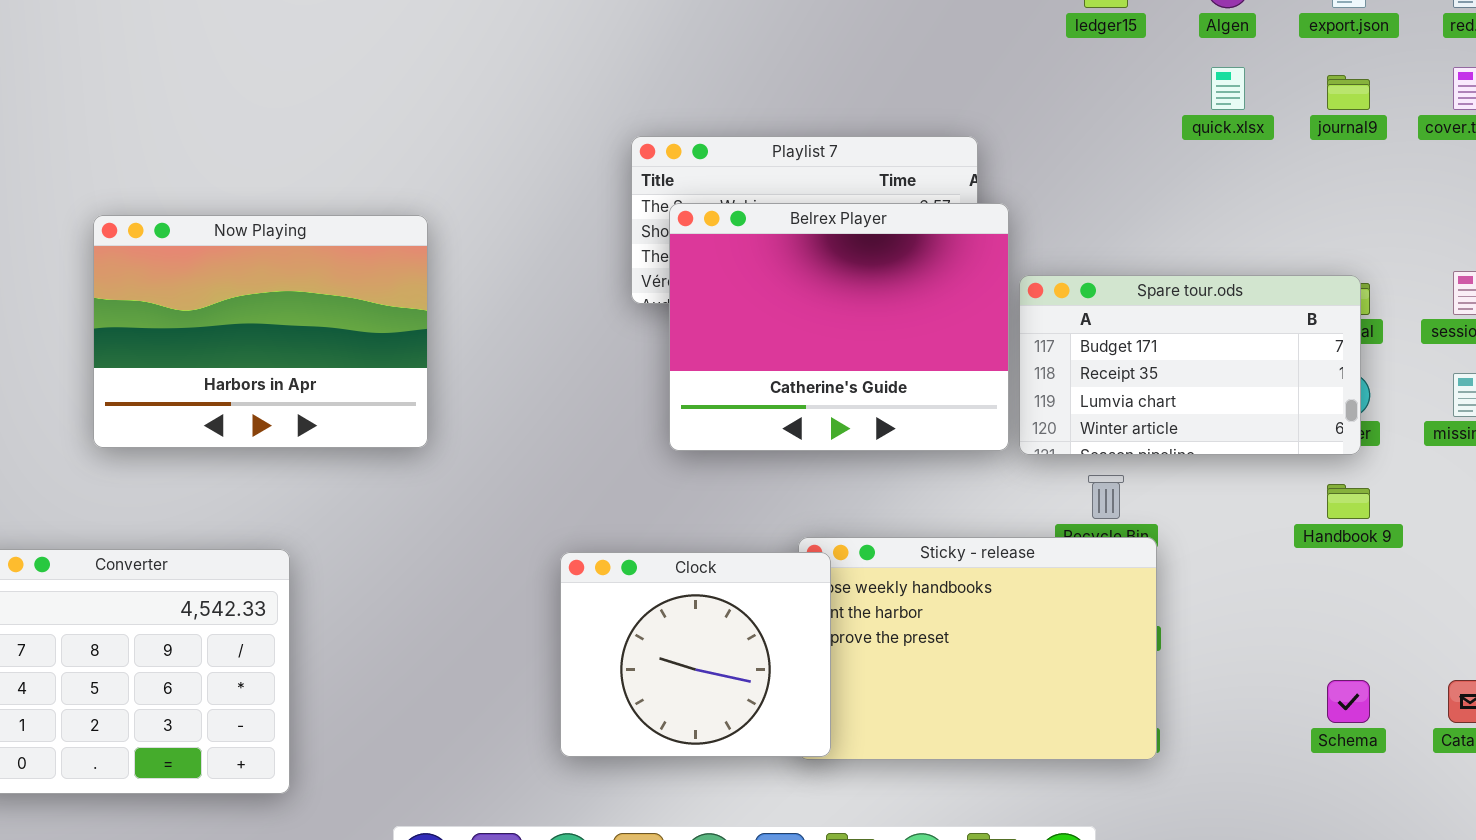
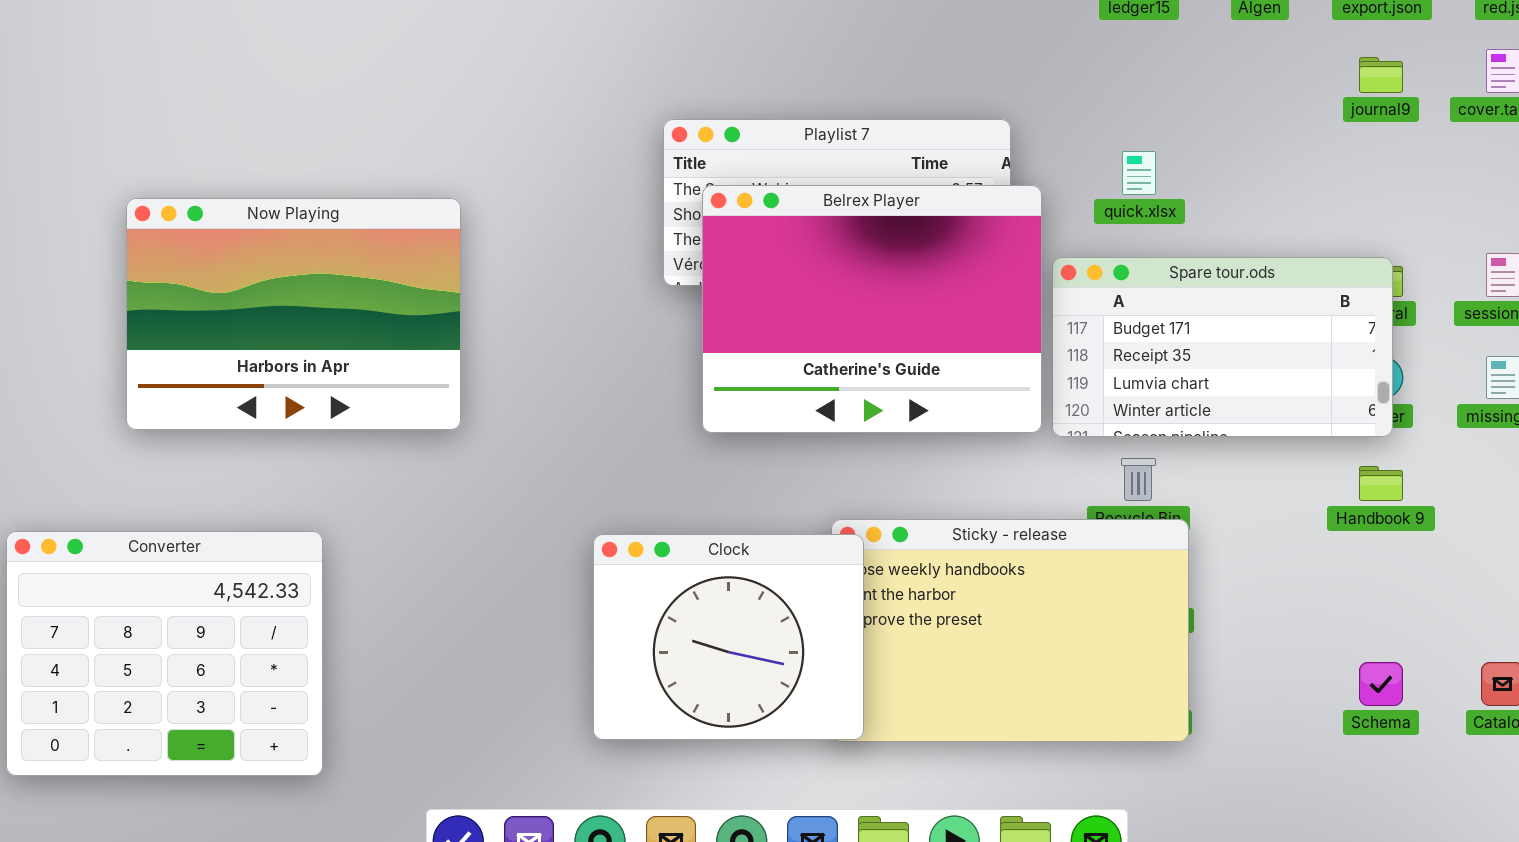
quick.xlsx: [1211,67,1245,110] -> [1122,151,1156,195], moved

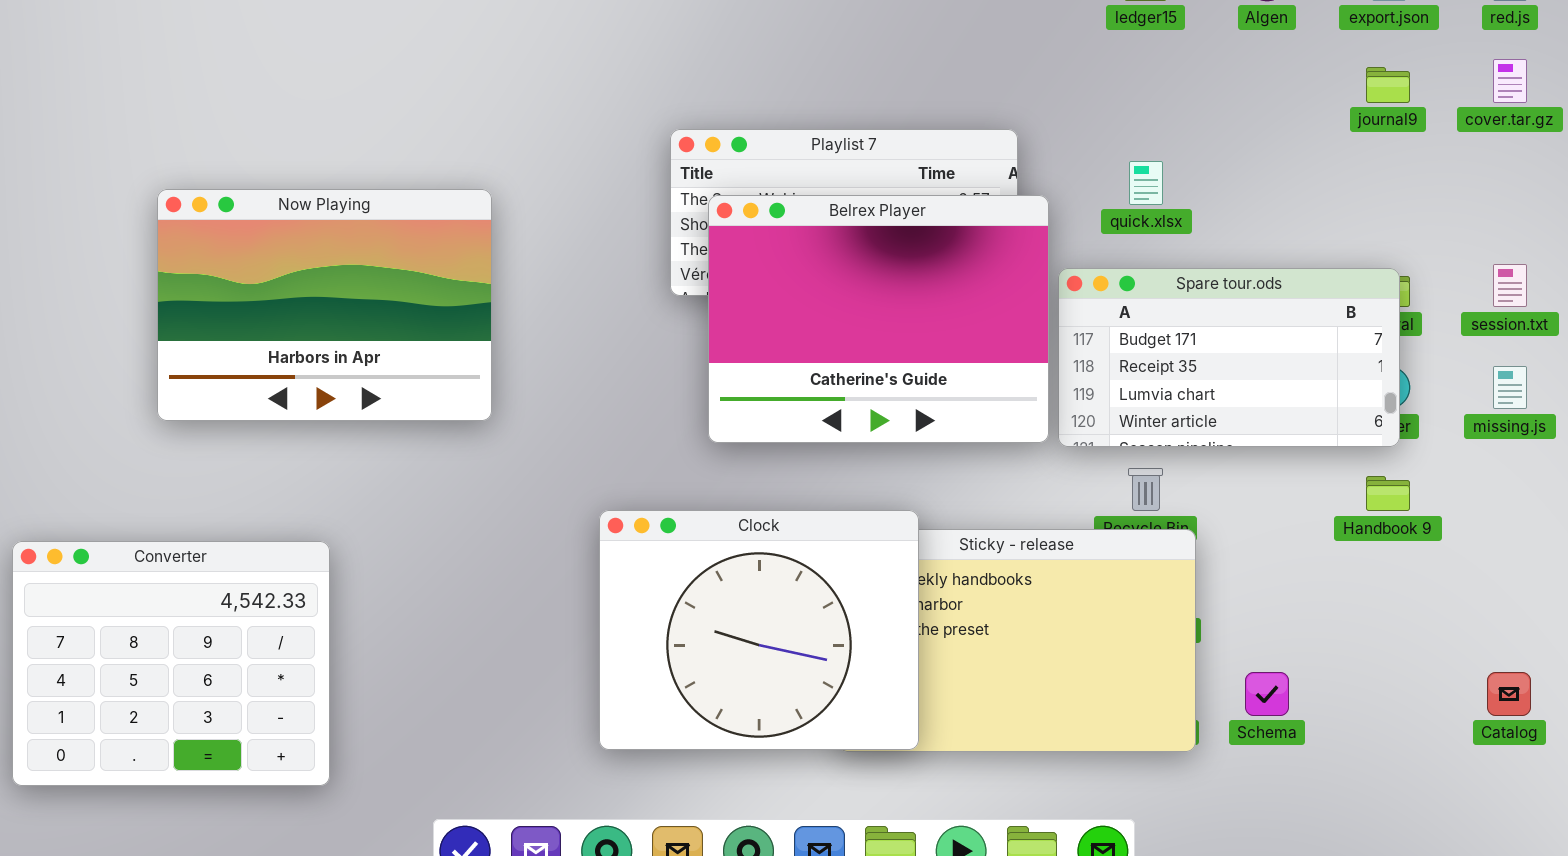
Now Playing: [126,198,461,430] -> [157,189,492,421], moved
Clock: [593,534,864,740] -> [599,510,919,750], resized
Schema: [1359,662,1403,706] -> [1245,672,1289,716], moved

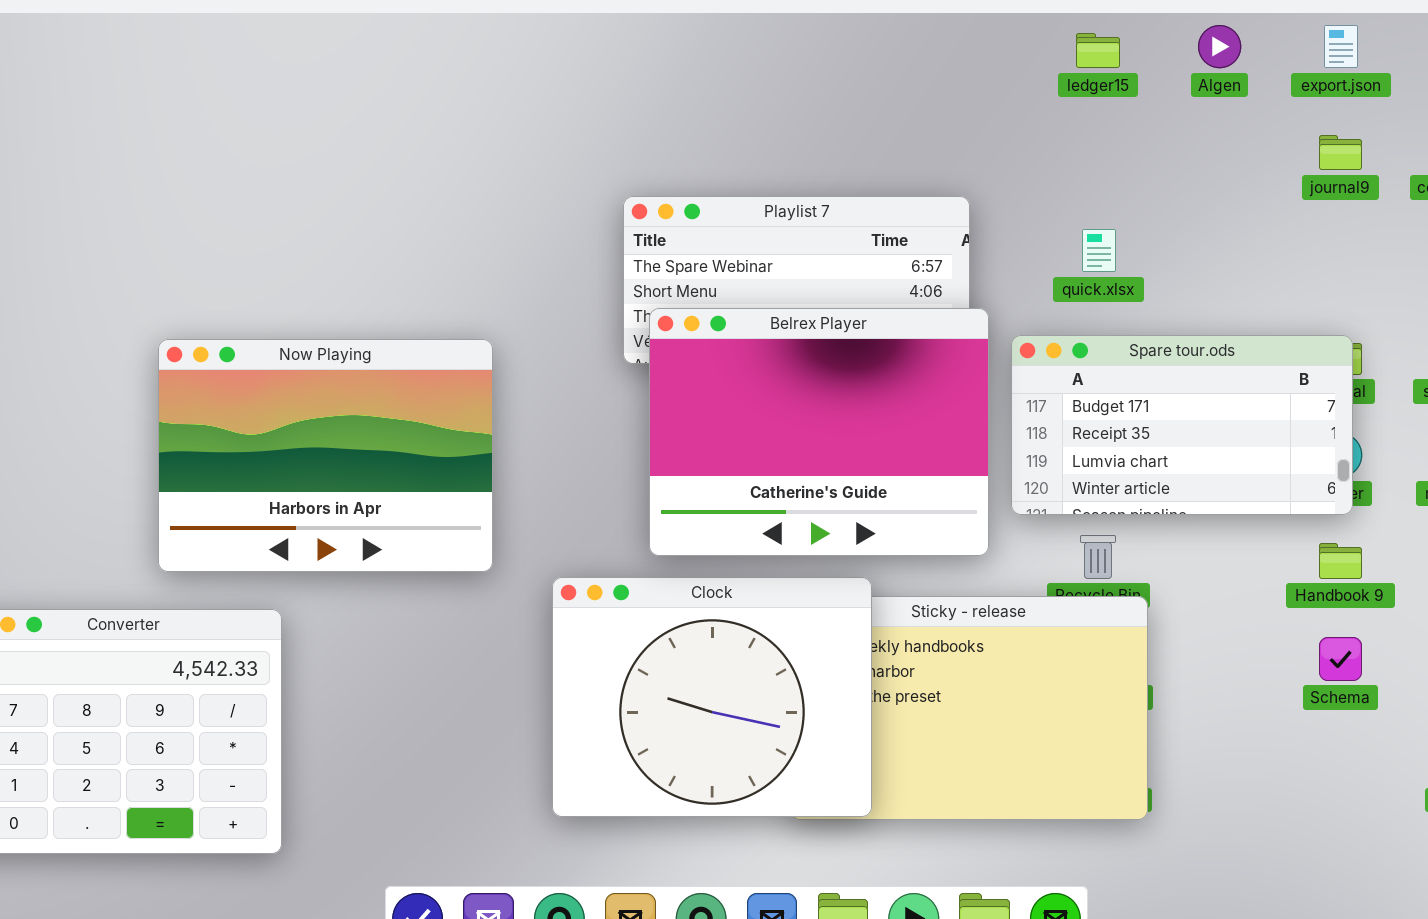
Now Playing: [157,189,492,421] -> [158,339,493,572], moved
Belrex Player: [708,195,1049,443] -> [649,308,989,556], moved
Schema: [1245,672,1289,716] -> [1319,637,1362,681], moved

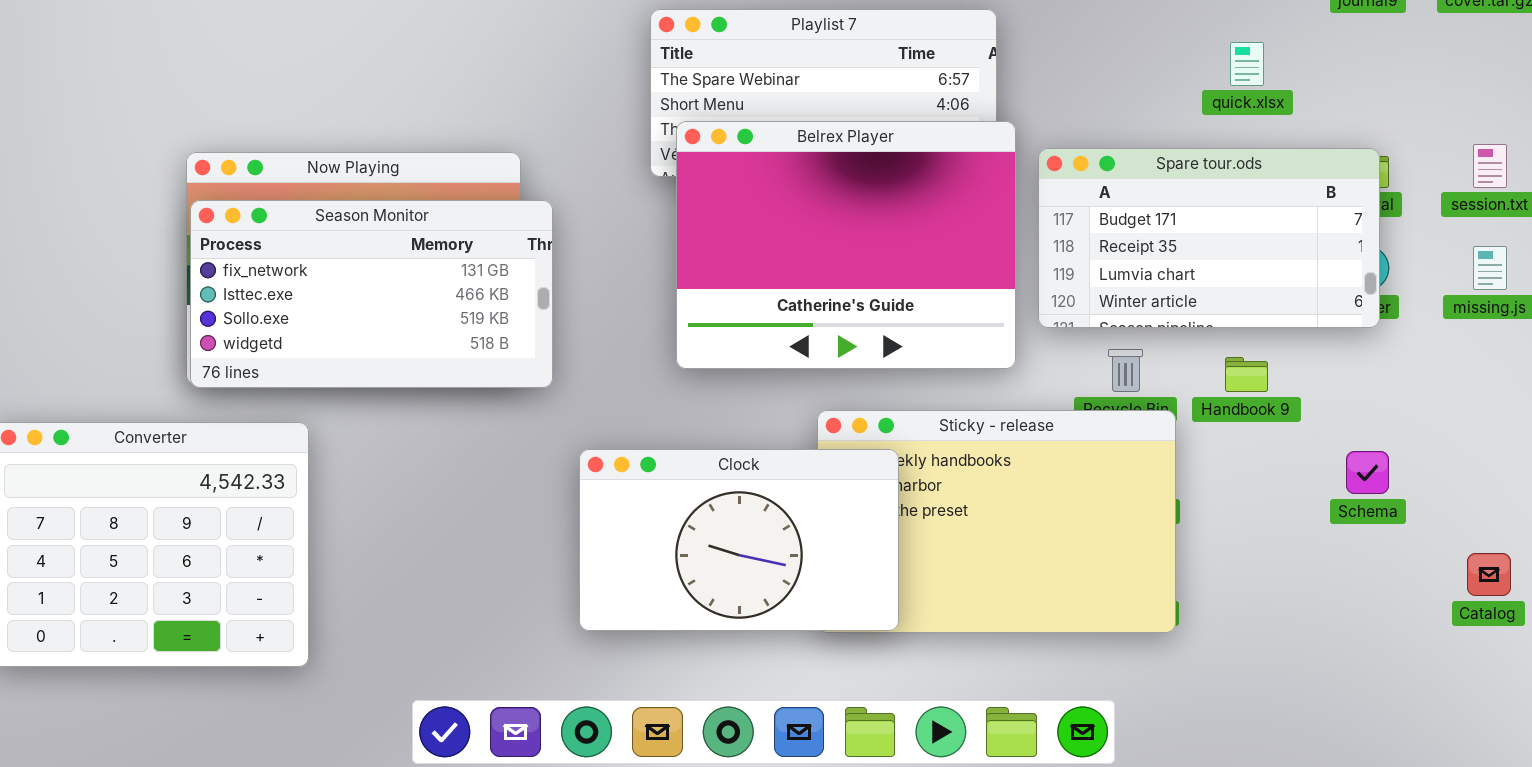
quick.xlsx: [1082,229,1116,272] -> [1230,42,1264,86], moved
Season Monitor: none -> [190,200,553,388], opened
Handbook 9: [1319,543,1362,579] -> [1225,357,1268,392], moved
Clock: [552,577,872,817] -> [579,449,899,631], resized

